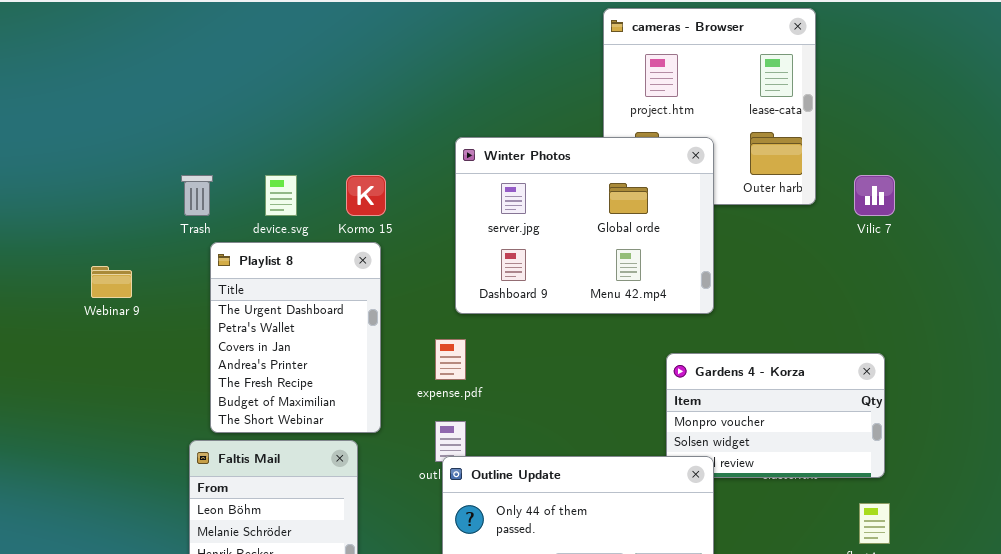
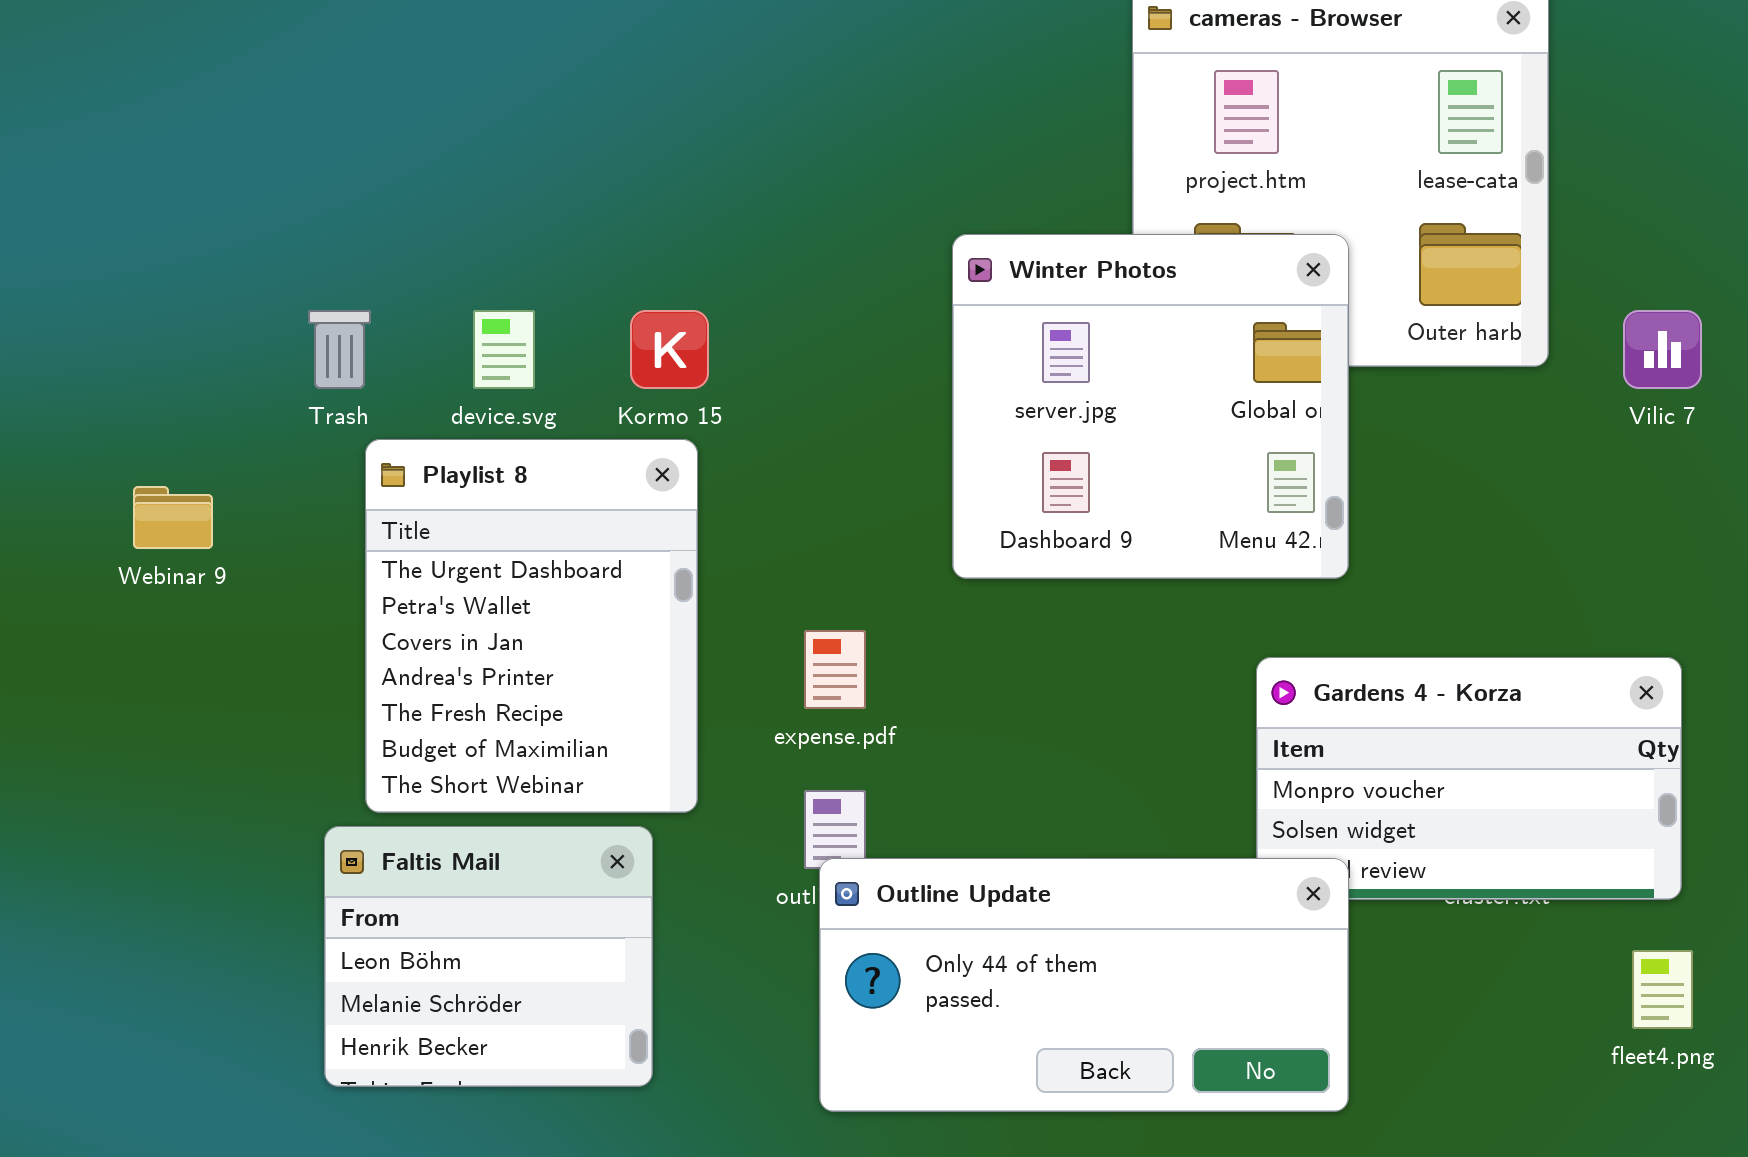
Winter Photos: [455,137,714,314] -> [952,234,1349,579], resized

